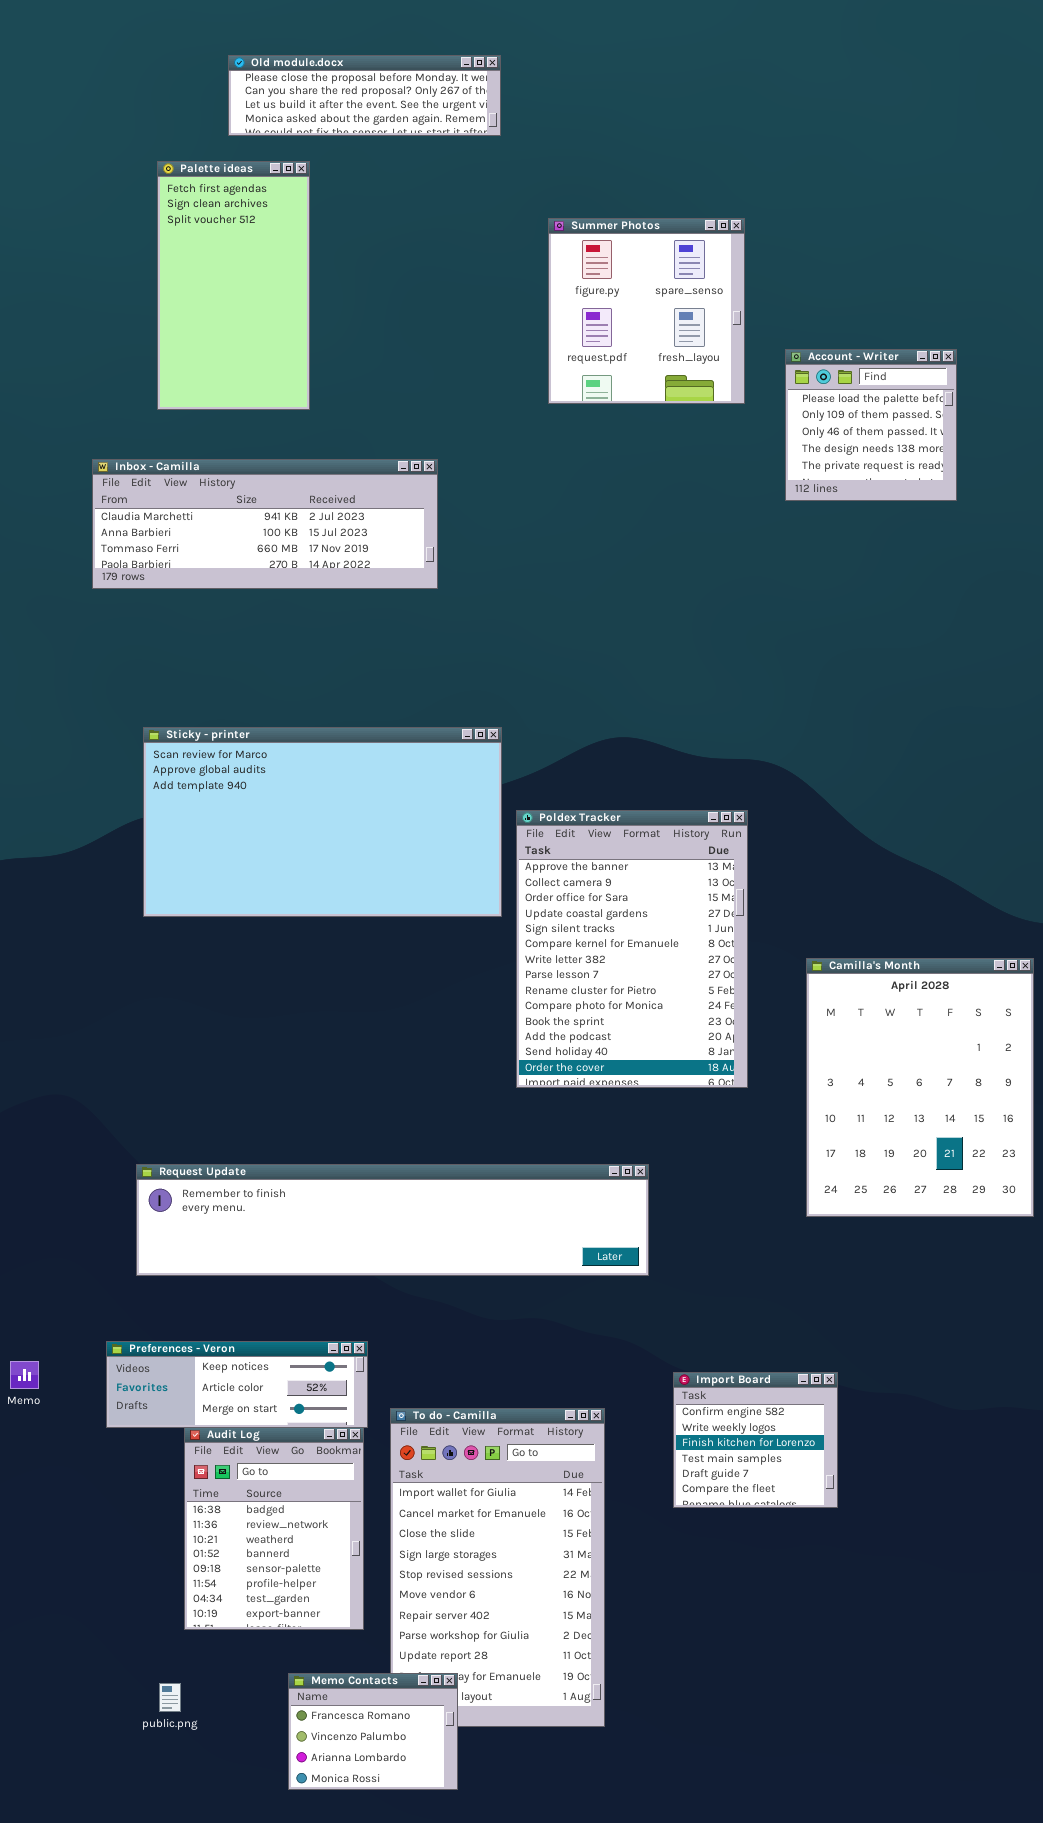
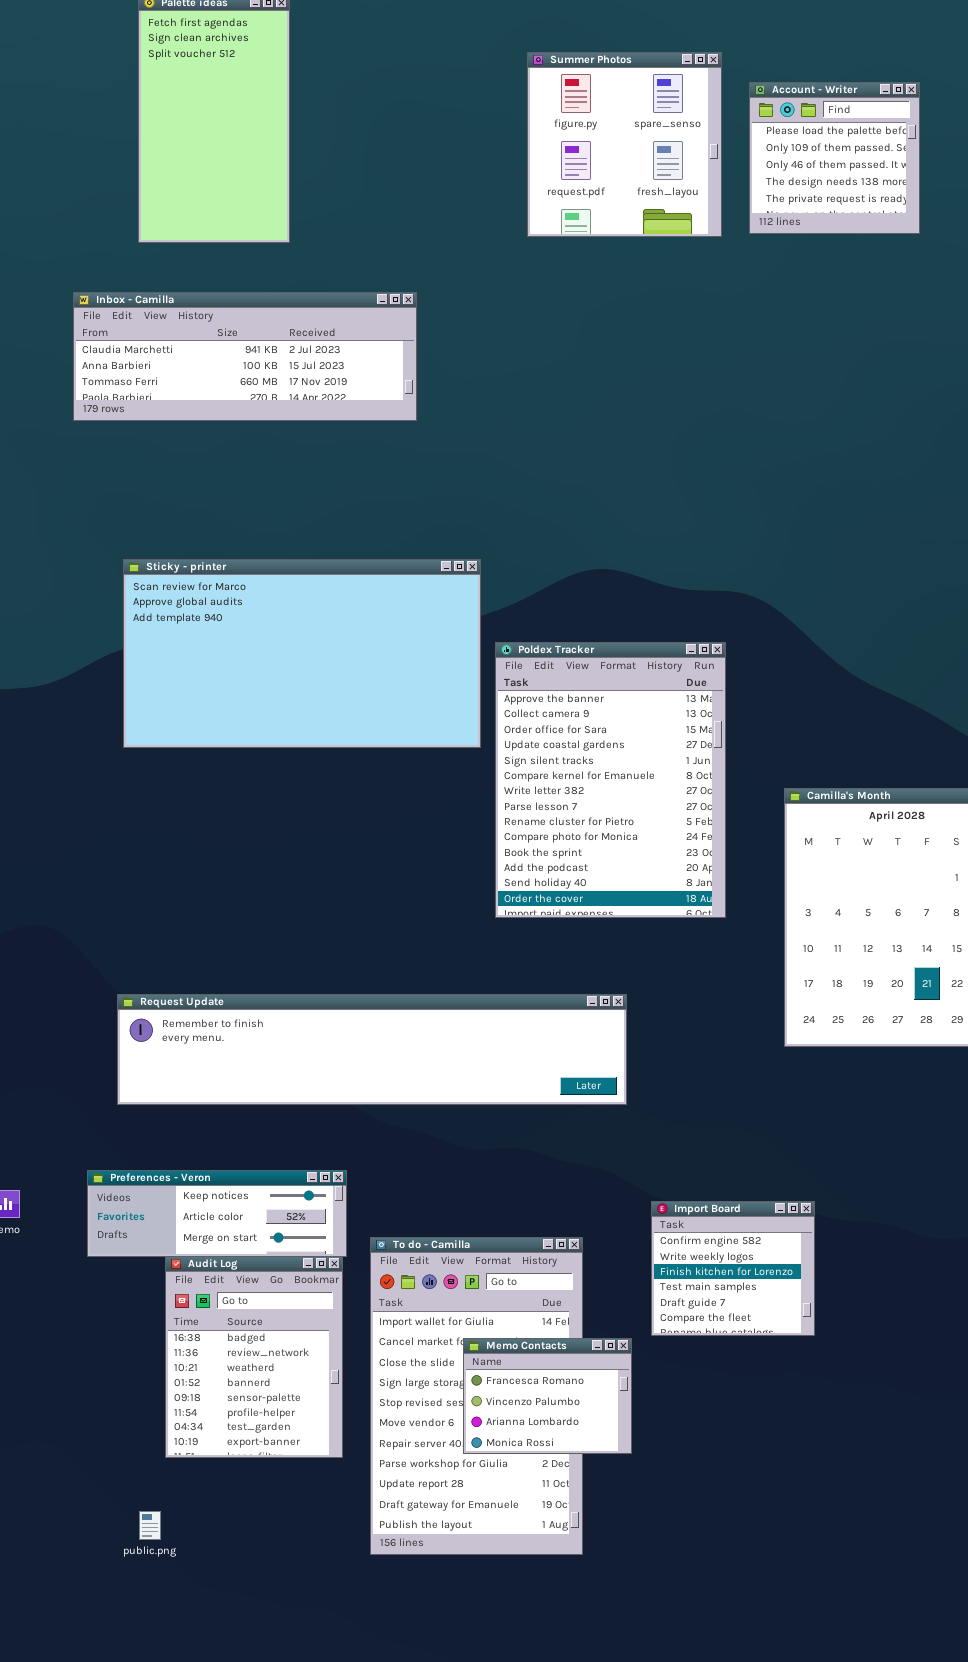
Account - Writer: [785,349,957,501] -> [749,82,920,234], moved
Memo Contacts: [288,1673,458,1790] -> [463,1338,632,1454], moved

